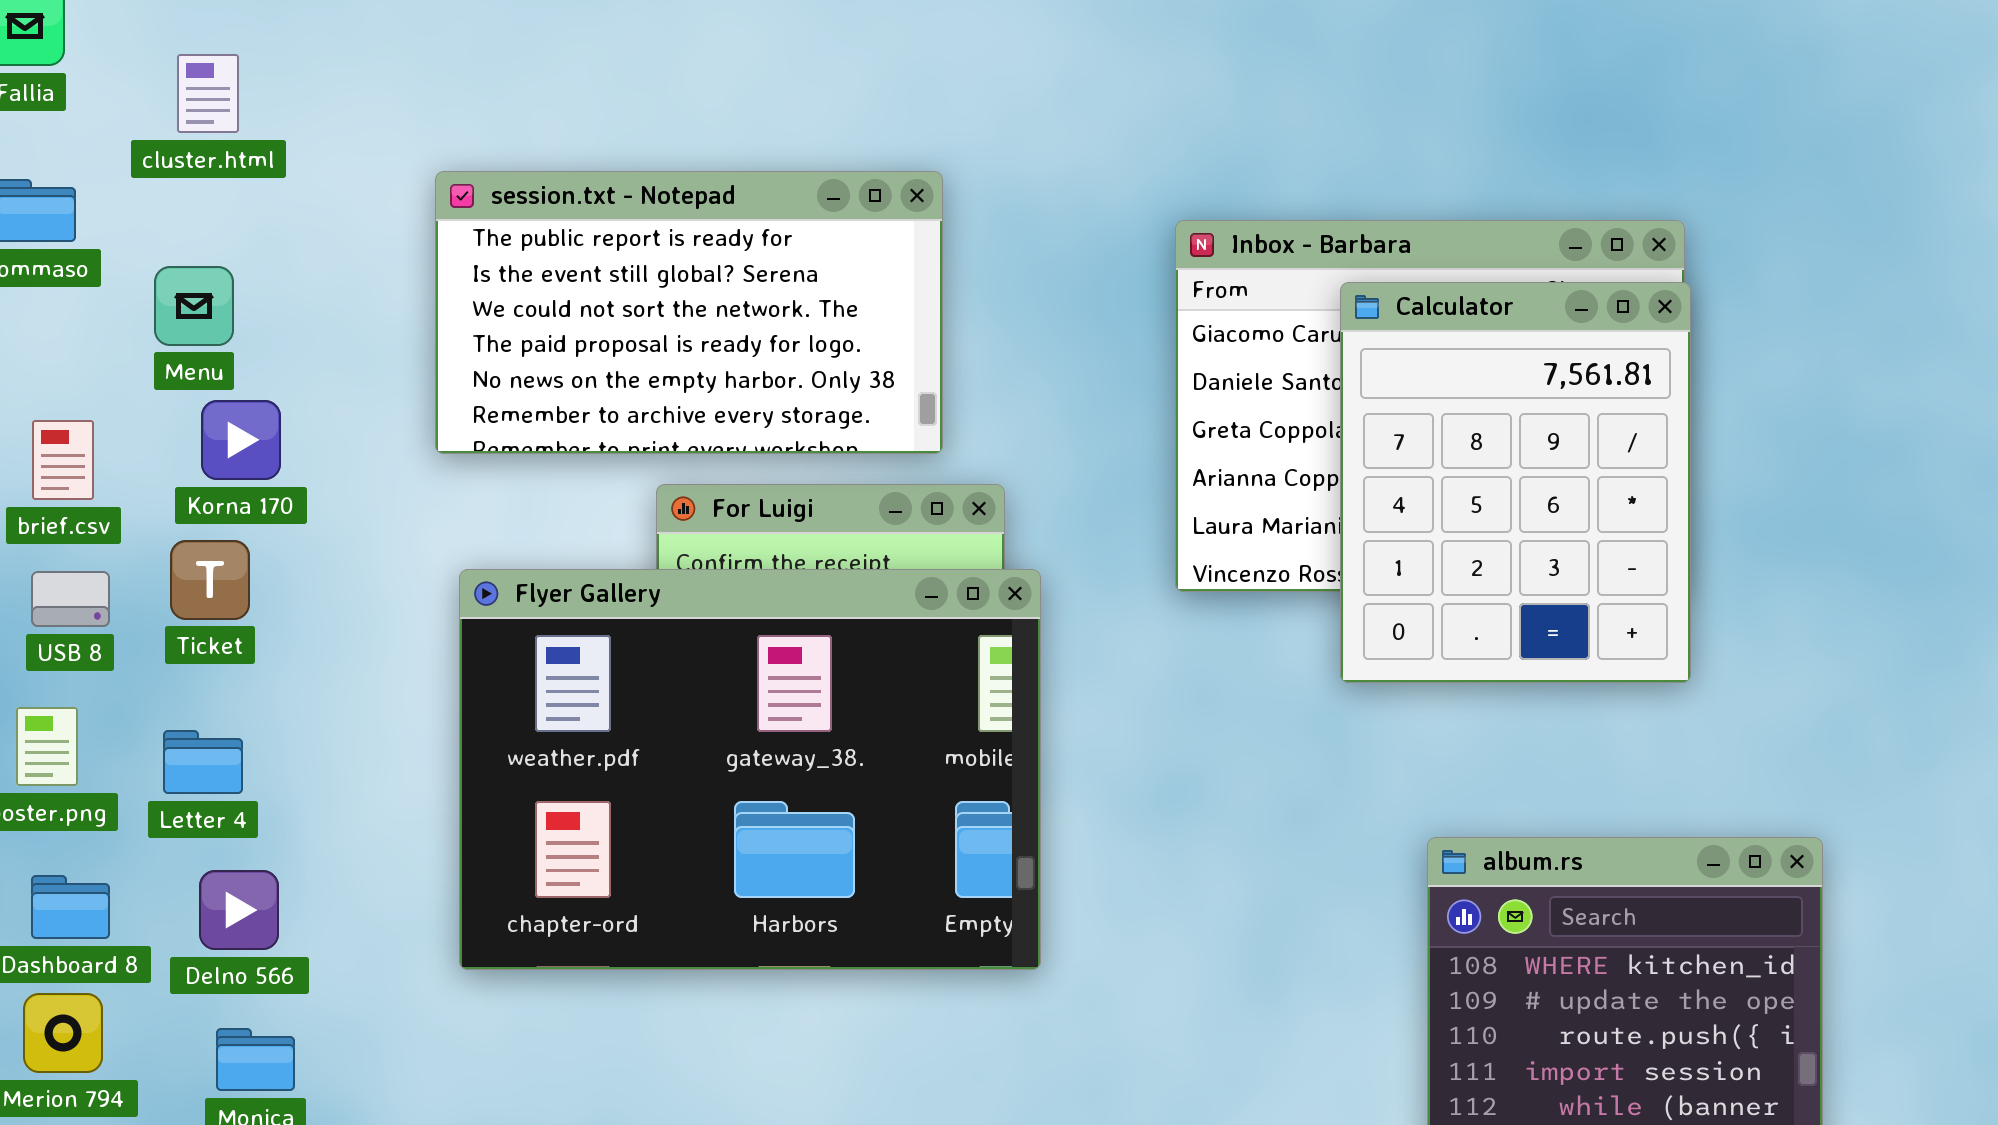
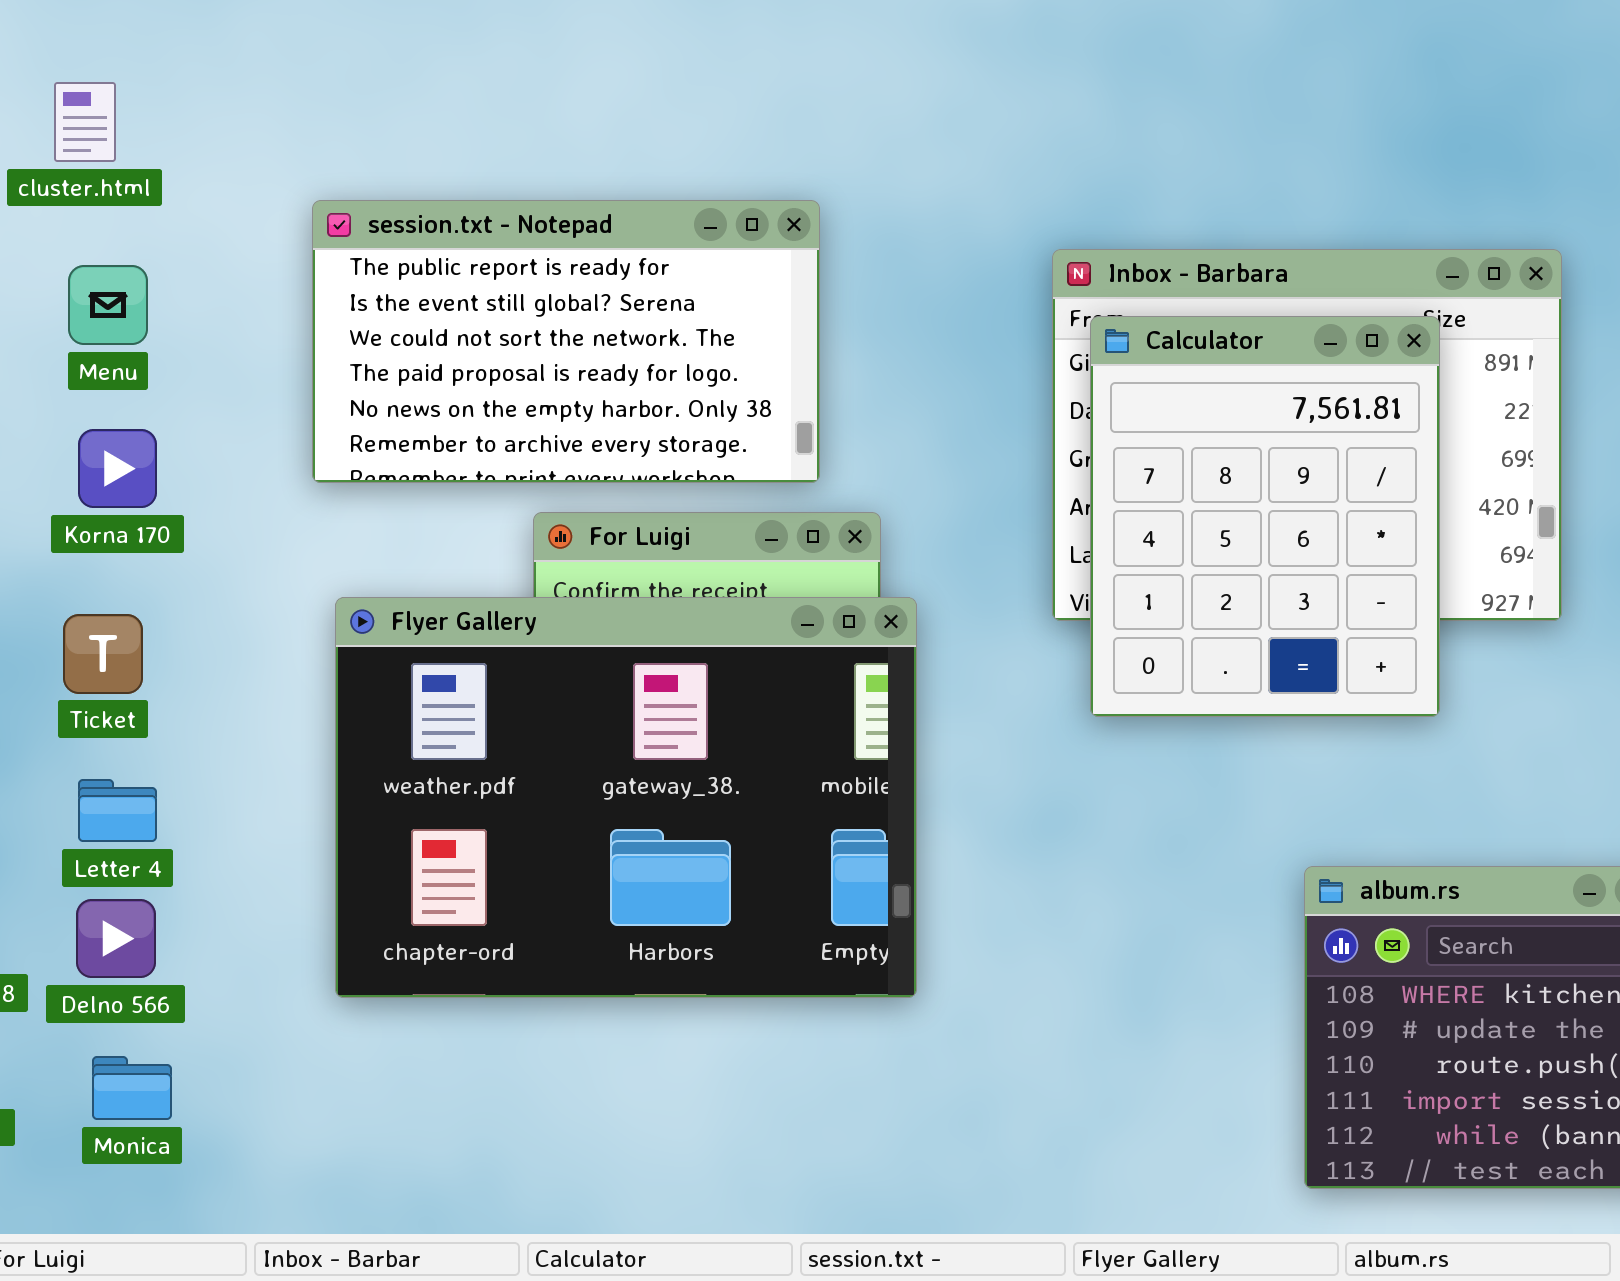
Menu: [154,266,234,346] -> [68,265,148,345], moved
Calculator: [1340,282,1691,683] -> [1090,316,1440,717], moved
Ticket: [170,540,250,620] -> [63,614,143,694], moved
Letter 4: [163,730,243,794] -> [78,779,157,842], moved

